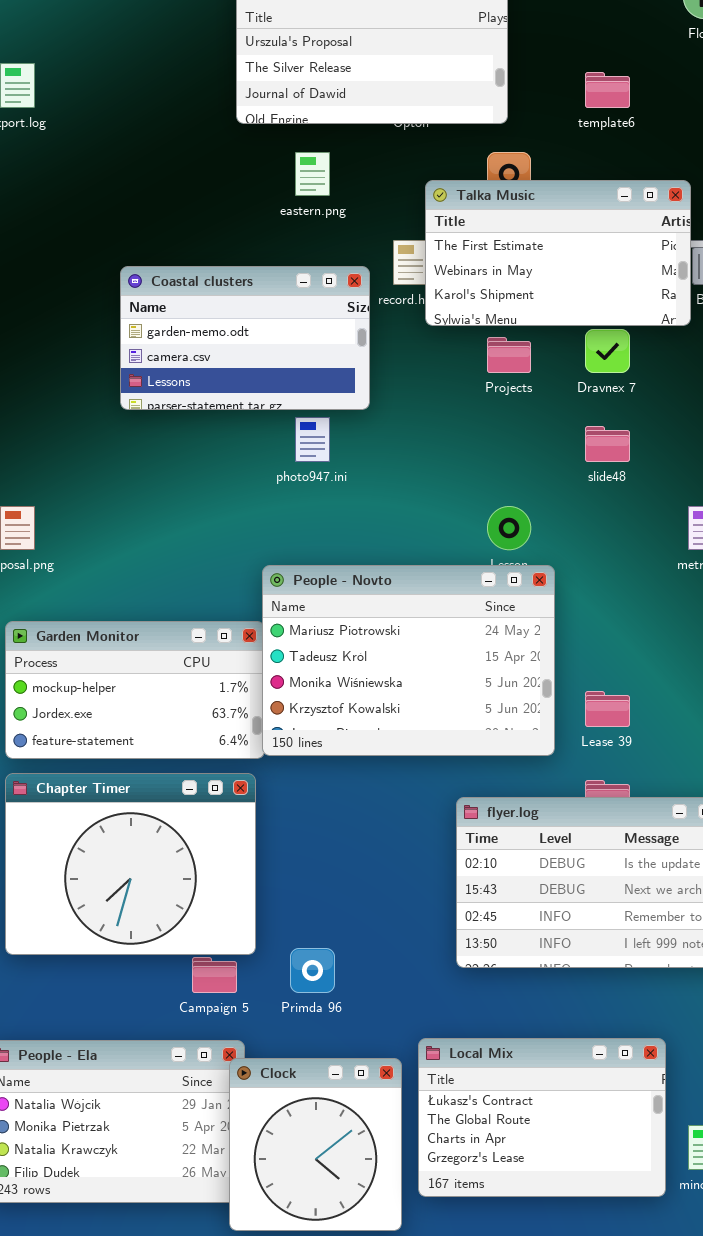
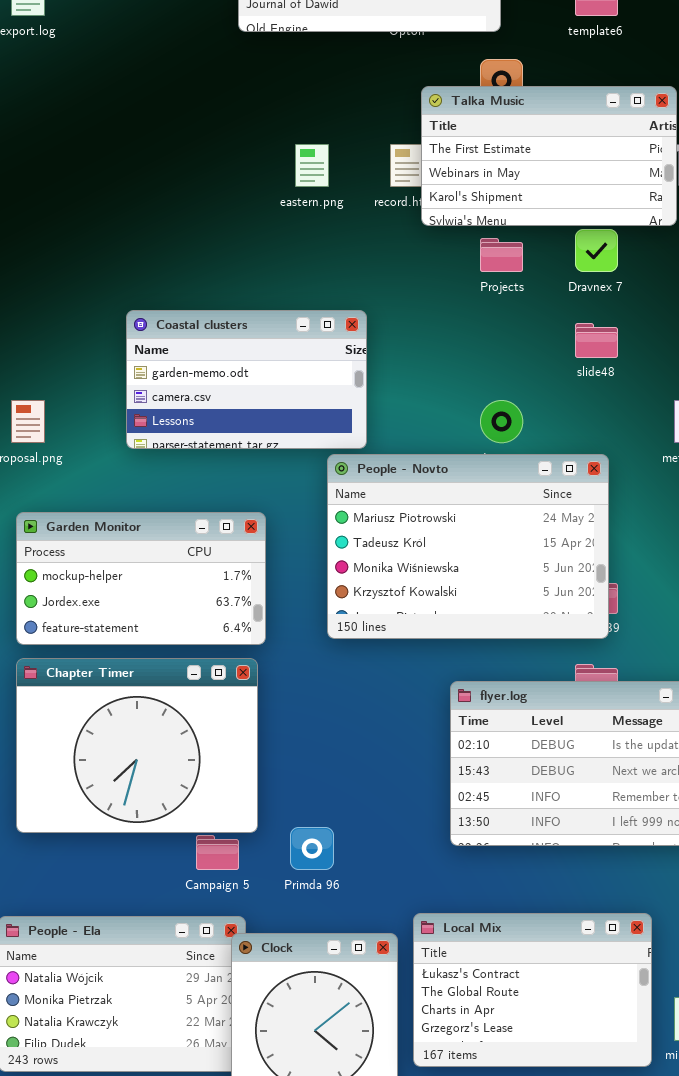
eastern.png: [295,152,330,196] -> [295,144,329,187], moved
Coastal clusters: [120,266,370,410] -> [126,310,367,449], moved
People - Novto: [262,565,555,756] -> [327,454,609,639], moved

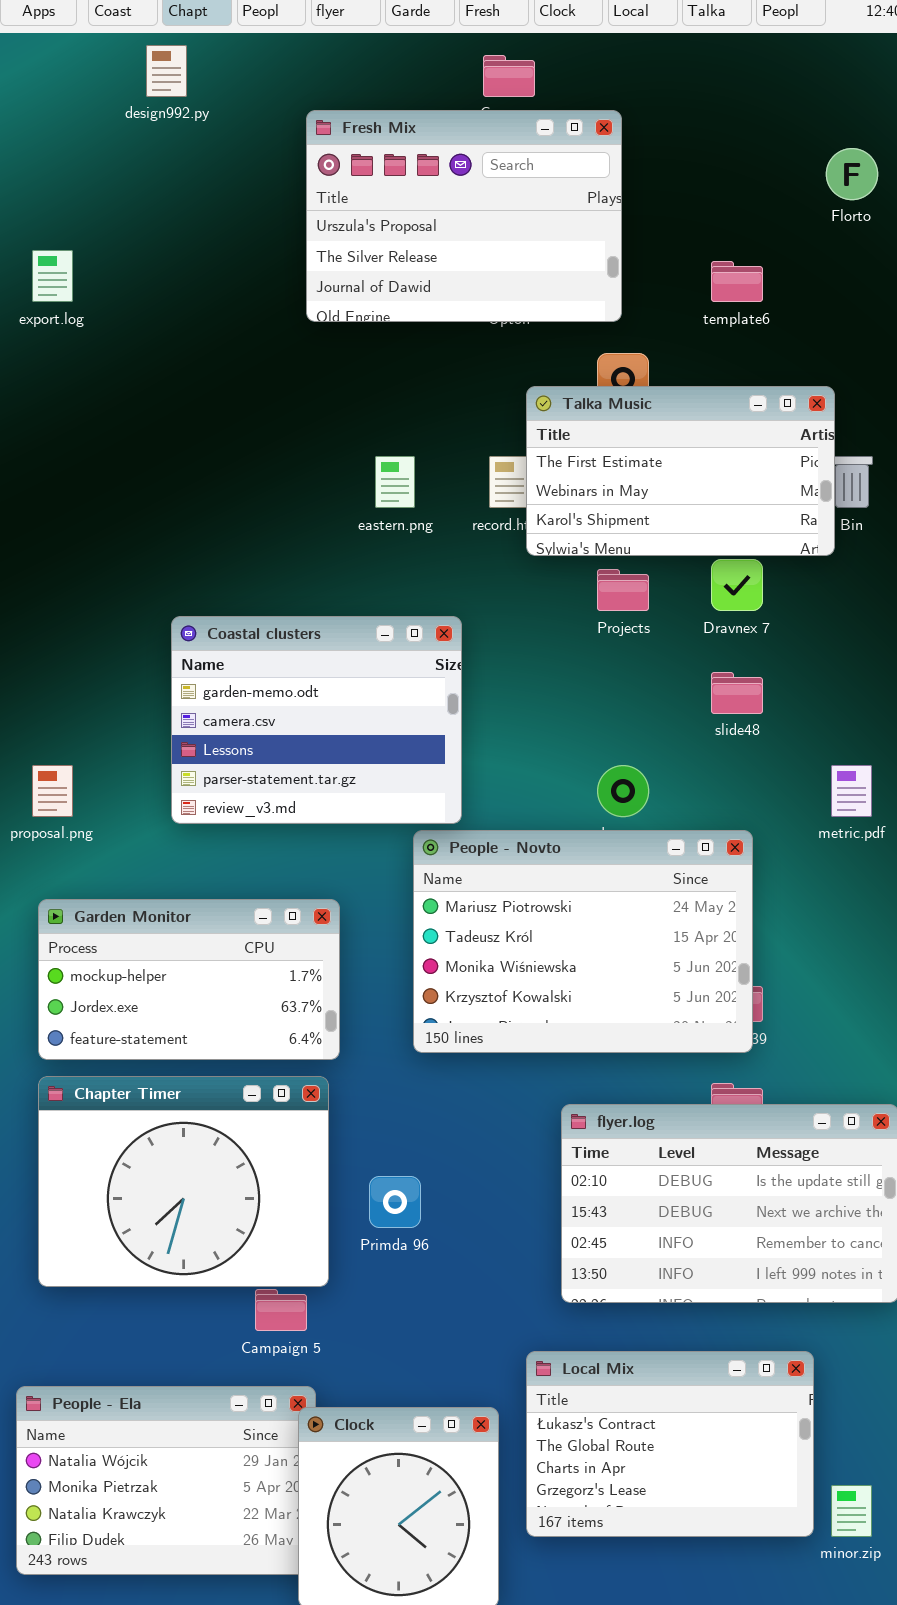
Coastal clusters: [126,310,367,449] -> [171,616,462,824], resized
Primda 96: [290,827,334,870] -> [369,1176,421,1228], moved
Local Mix: [413,913,652,1067] -> [526,1351,814,1537], moved

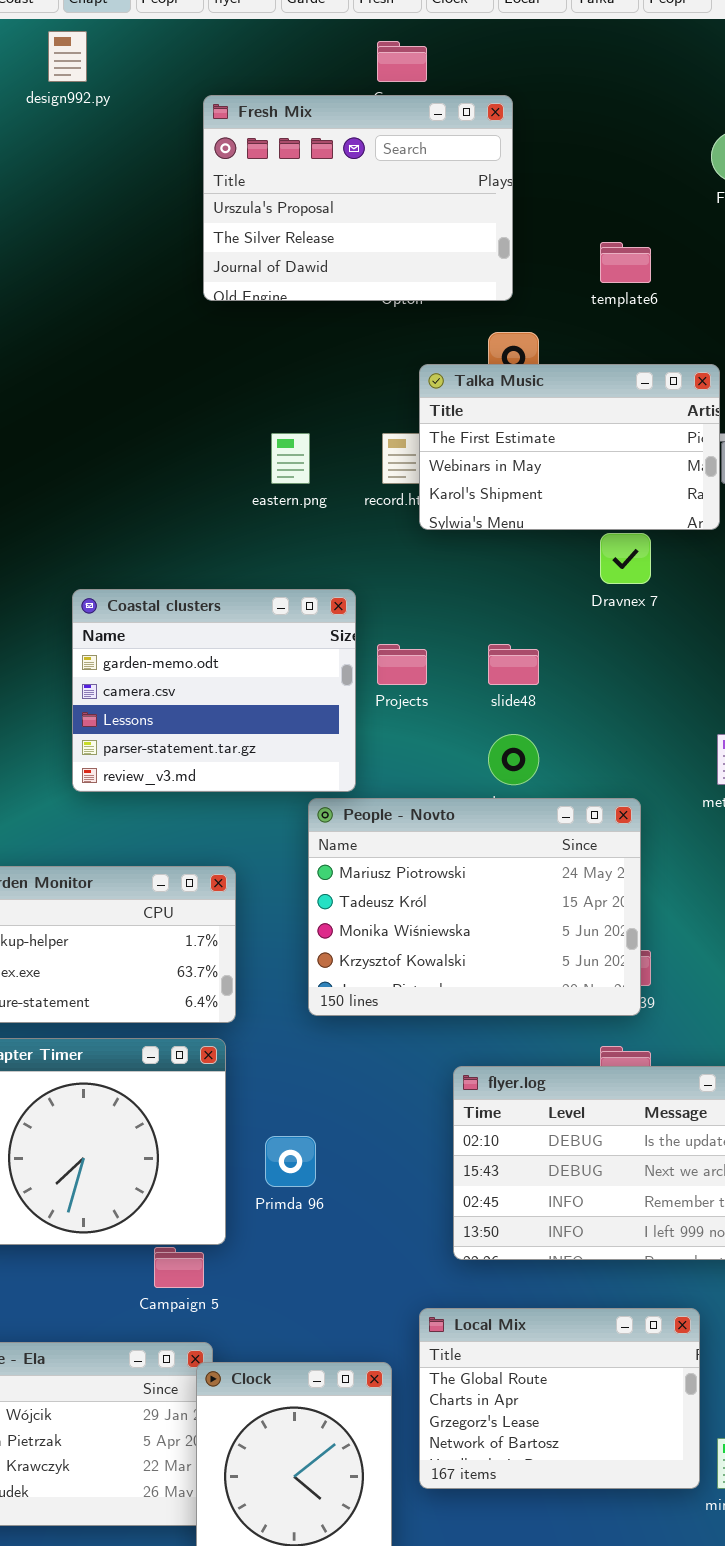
Projects: [597,569,649,611] -> [377,644,427,685], moved
slide48: [711,672,763,714] -> [488,644,539,685], moved
Local Mix: [526,1351,814,1537] -> [419,1308,700,1489], scrolled down 1 row

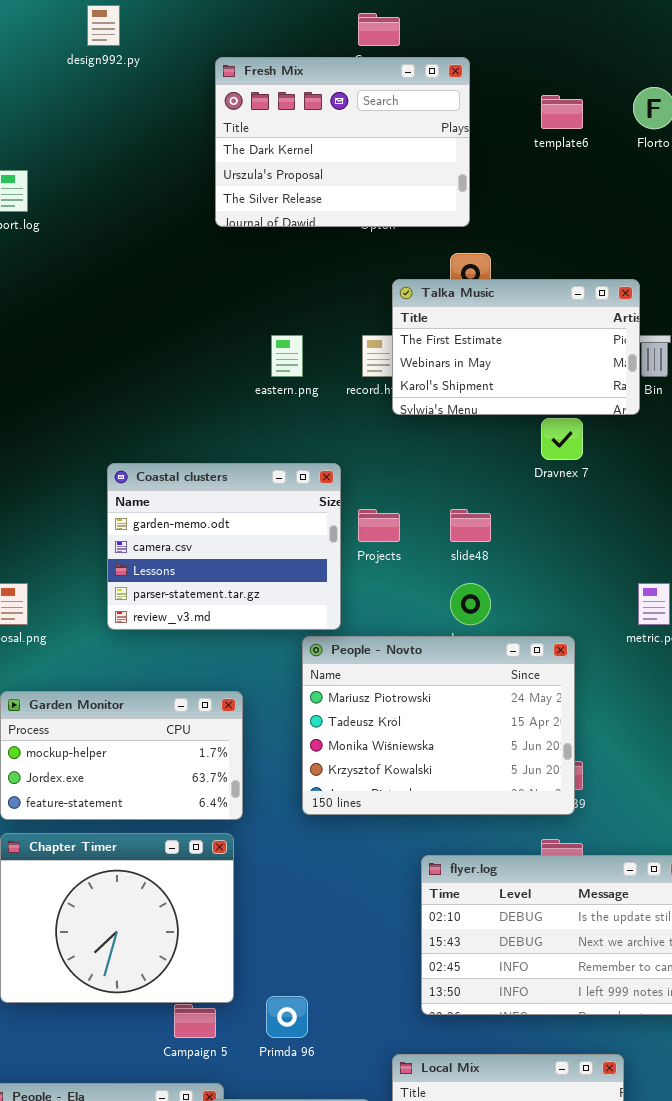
Fresh Mix: [203,95,513,301] -> [215,57,470,227], scrolled up 1 row
template6: [600,242,651,283] -> [541,95,583,129], moved
Primda 96: [265,1136,316,1187] -> [266,996,308,1038], moved

